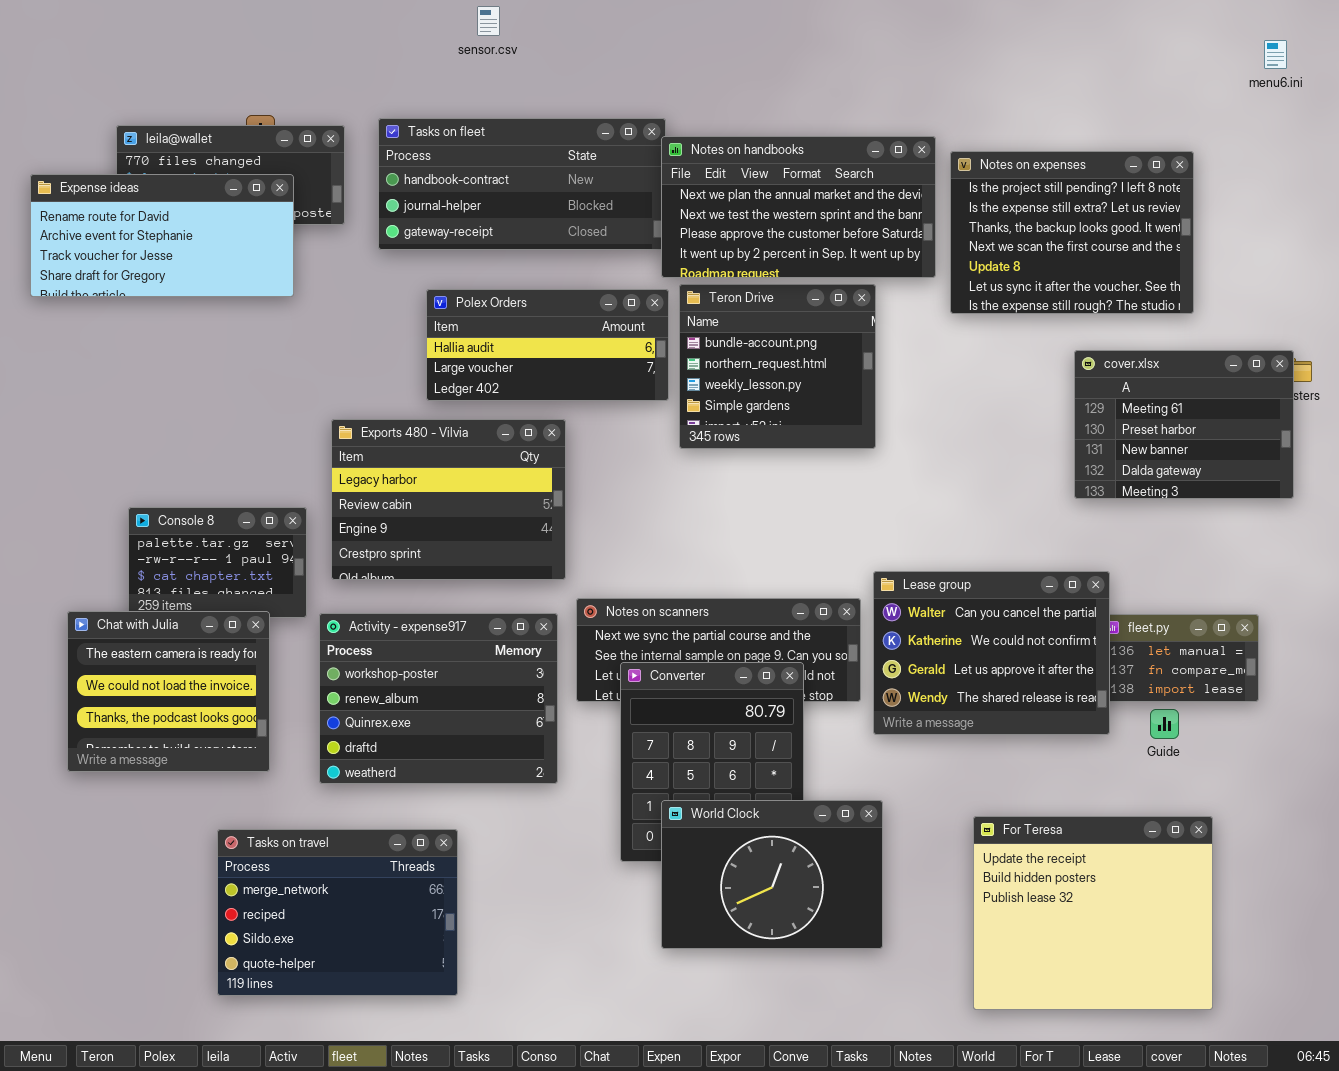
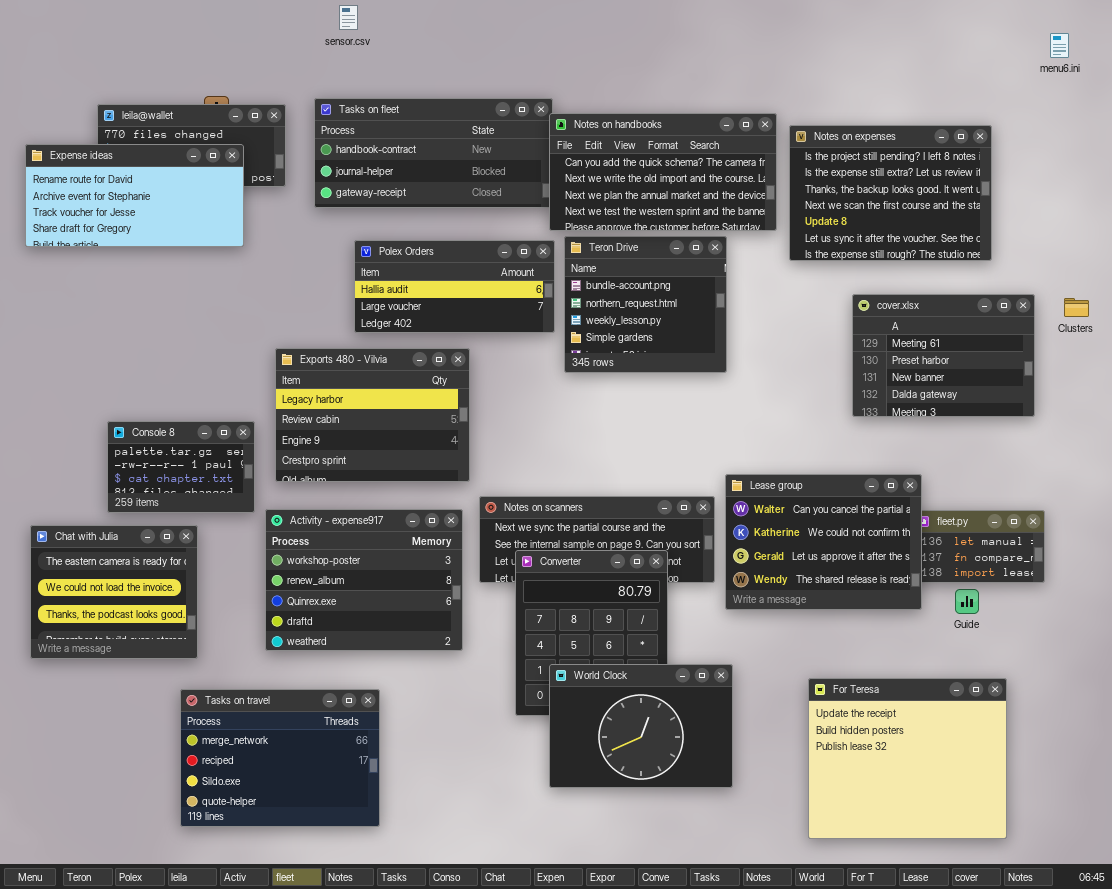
sensor.csv: [477,6,500,36] -> [339,5,358,30], moved
Notes on handbooks: [661,136,936,278] -> [549,113,777,231], scrolled up 2 rows
cover.xlsx: [1074,350,1294,499] -> [852,294,1035,417], moved
Chat with Julia: [67,611,270,772] -> [30,525,198,659], moved

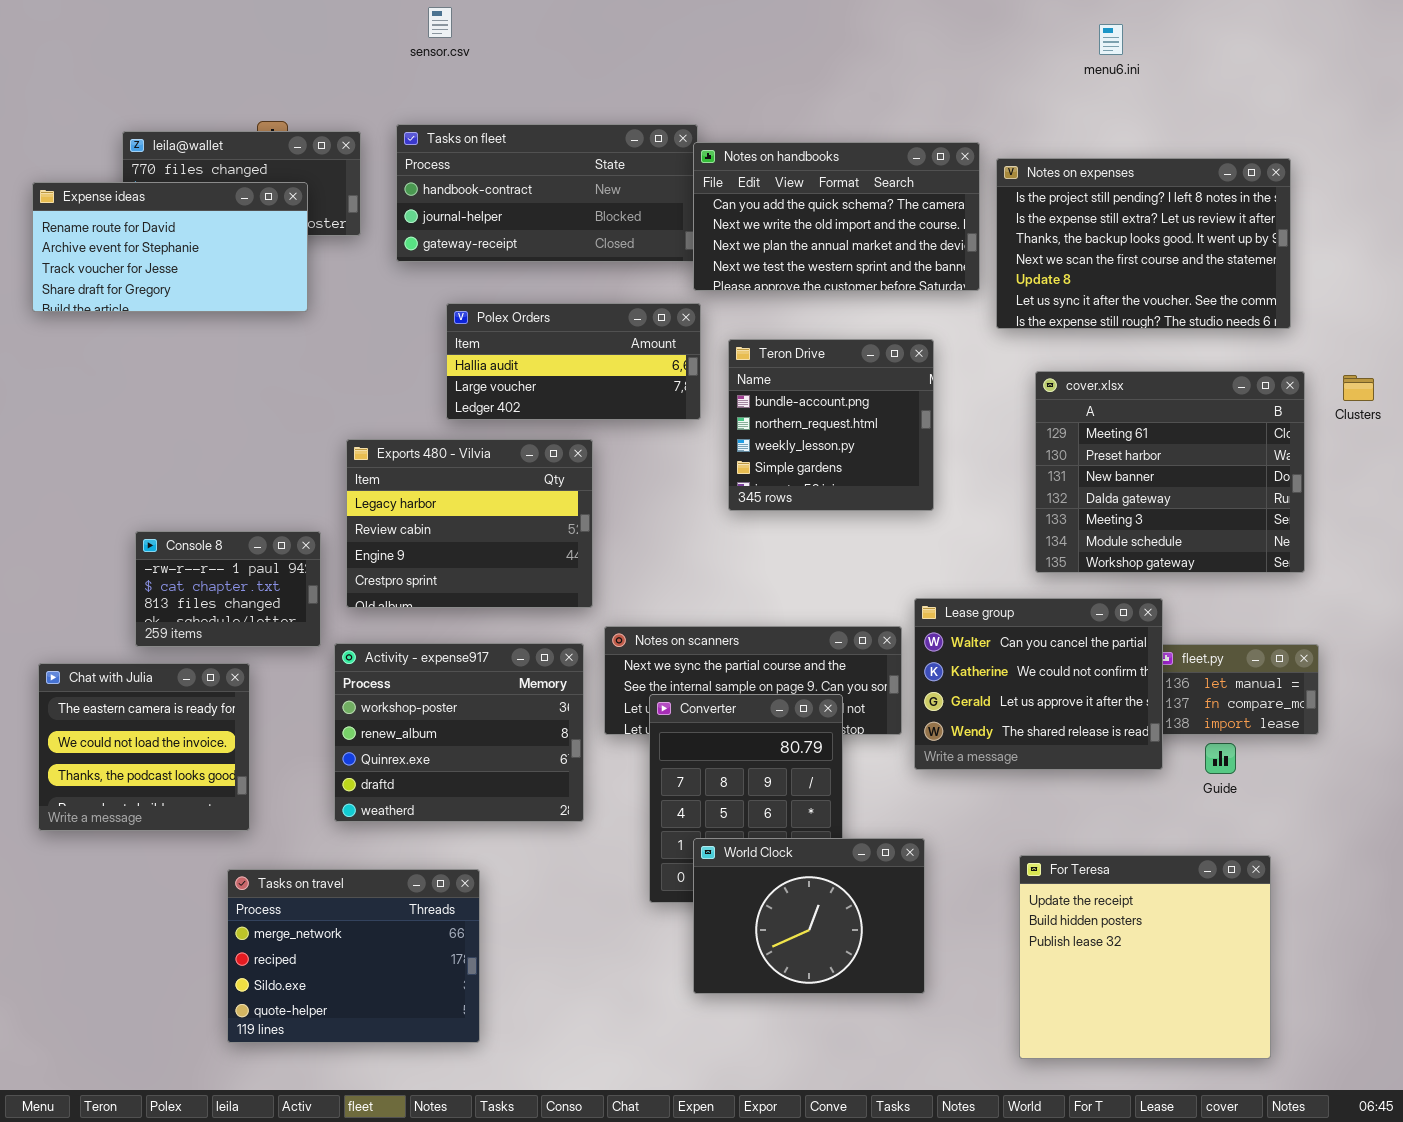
menu6.ini: [1050,33,1069,58] -> [1099,24,1123,55], moved
Notes on expenses: [789,125,992,261] -> [996,158,1291,329], resized
Teron Drive: [564,236,727,373] -> [728,339,934,511], moved
cover.xlsx: [852,294,1035,417] -> [1035,371,1305,573], resized
Console 8: [107,421,255,513] -> [135,531,321,647], scrolled down 1 row

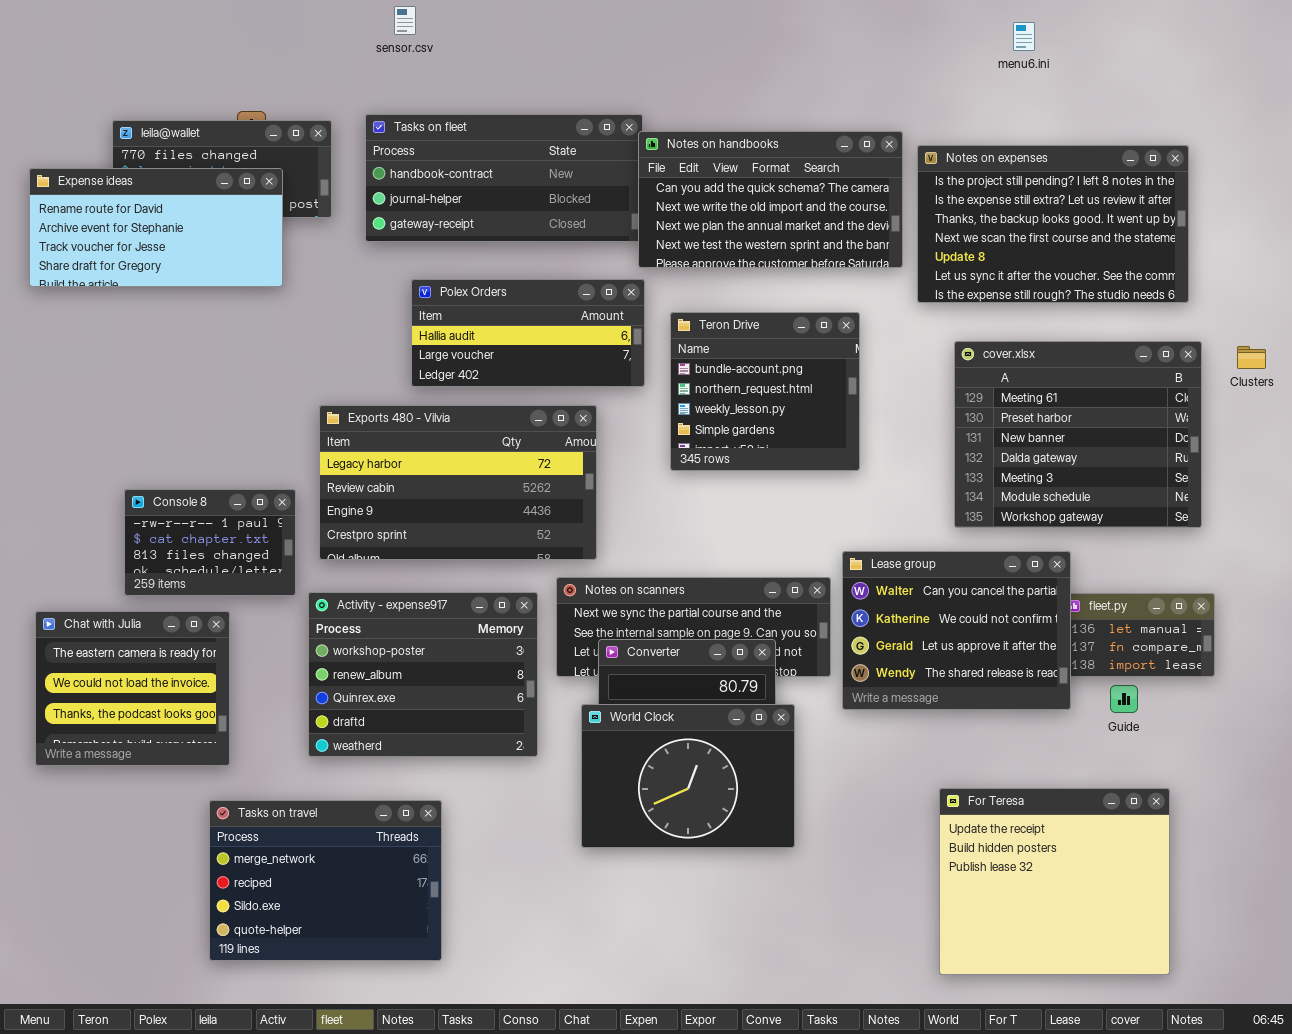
Exports 480 - Vilvia: [346,439,593,608] -> [319,405,597,560], resized
World Clock: [693,838,925,994] -> [581,704,795,848], moved

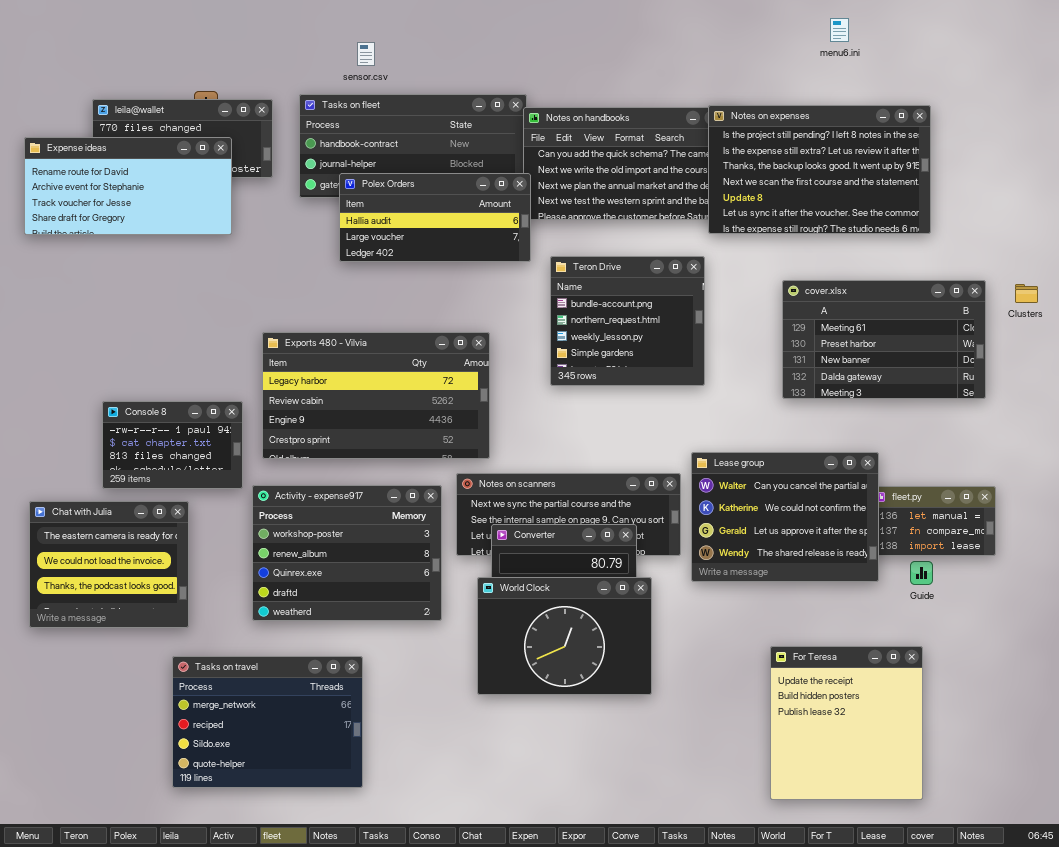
sensor.csv: [394,6,416,35] -> [357,42,375,66], moved
Notes on expenses: [917,145,1189,303] -> [708,105,931,234], moved
Polex Orders: [411,279,645,387] -> [339,173,531,262], moved
cover.xlsx: [954,341,1202,528] -> [782,280,986,399], resized
For Teresa: [939,788,1170,975] -> [770,646,923,800], resized

